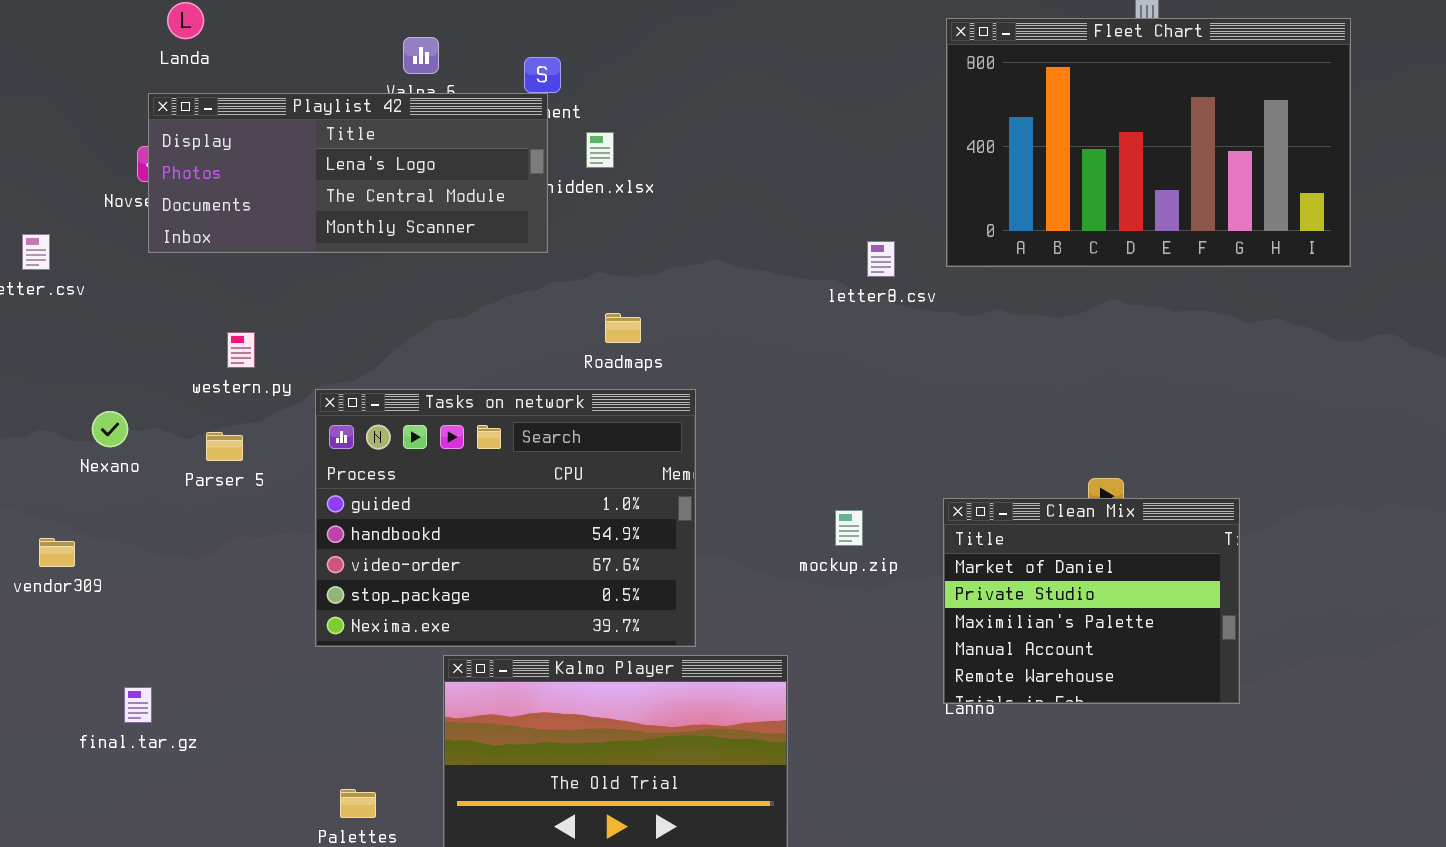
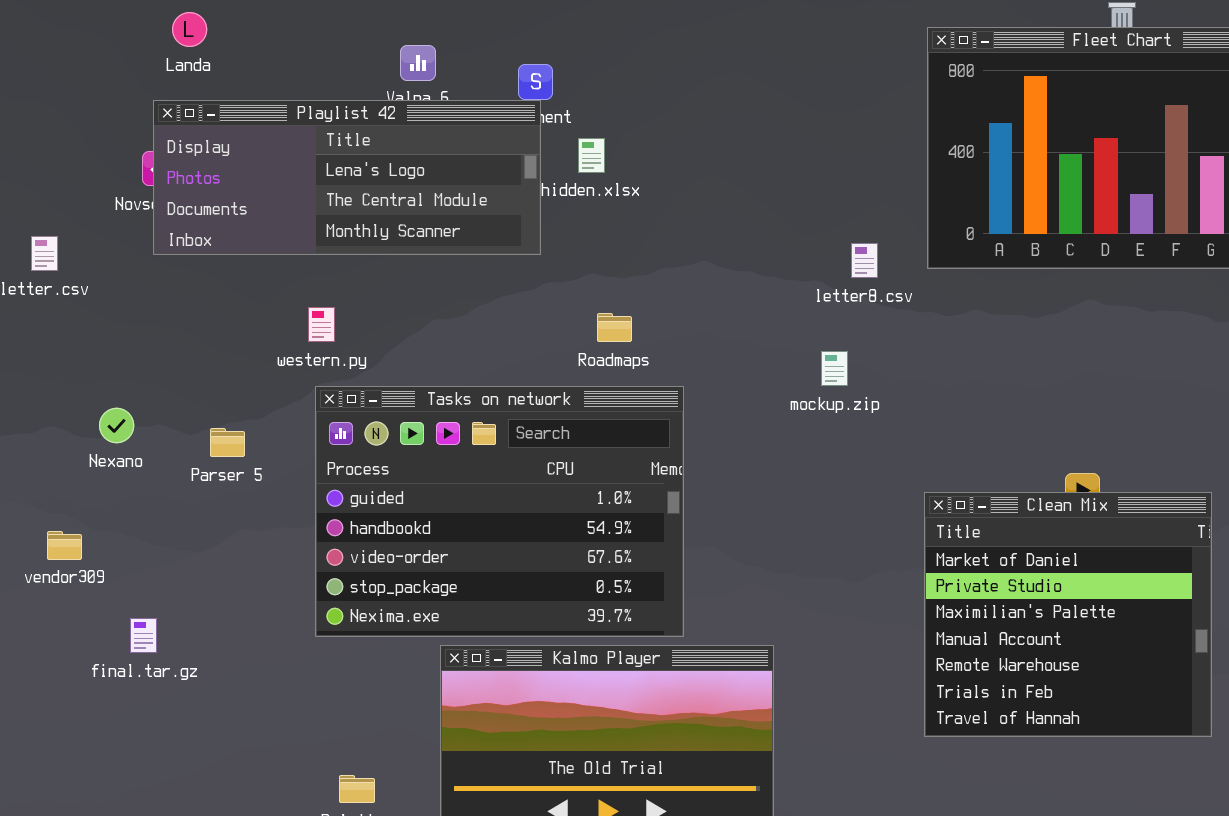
western.py: [227,332,255,368] -> [308,307,335,342], moved
Clean Mix: [943,498,1240,704] -> [924,492,1212,737], resized
mockup.zip: [835,510,863,546] -> [821,351,848,386], moved
final.tar.gz: [124,687,152,723] -> [130,618,157,653], moved

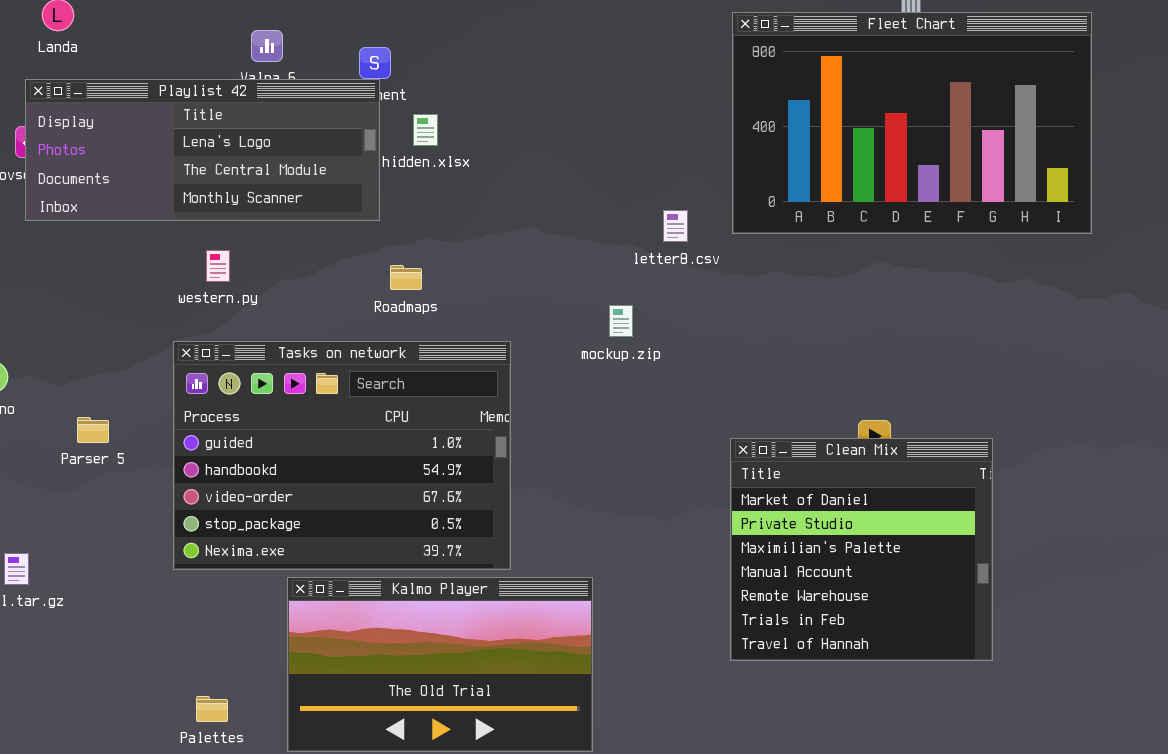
western.py: [308,307,335,342] -> [206,250,230,282], moved
Roadmaps: [597,313,632,342] -> [390,265,422,290], moved
mockup.zip: [821,351,848,386] -> [609,305,633,337], moved
Parser 5: [210,428,245,457] -> [77,417,109,443], moved

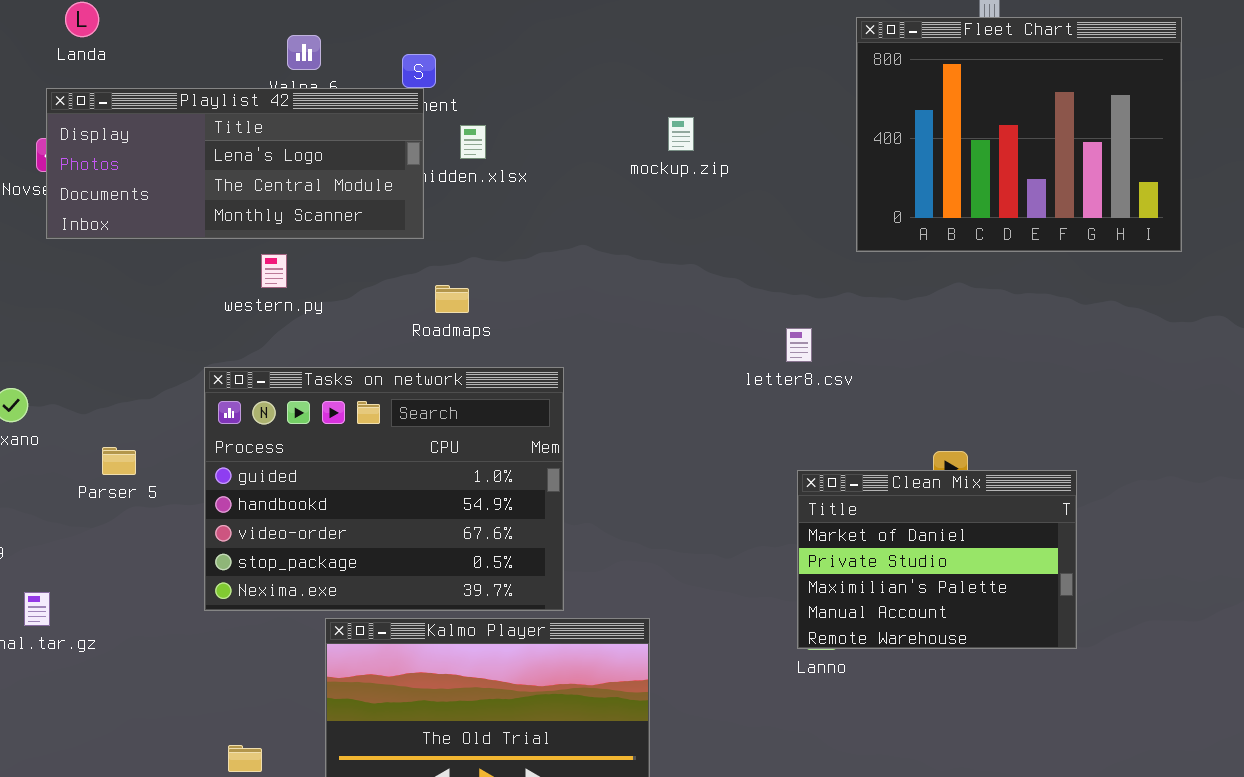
Fleet Chart: [732,12,1092,234] -> [856,17,1182,252], resized
letter8.csv: [663,210,688,242] -> [786,328,812,362], moved
western.py: [206,250,230,282] -> [261,254,287,288], moved
mockup.zip: [609,305,633,337] -> [668,117,694,151], moved
Clean Mix: [730,438,993,661] -> [797,470,1077,649], resized

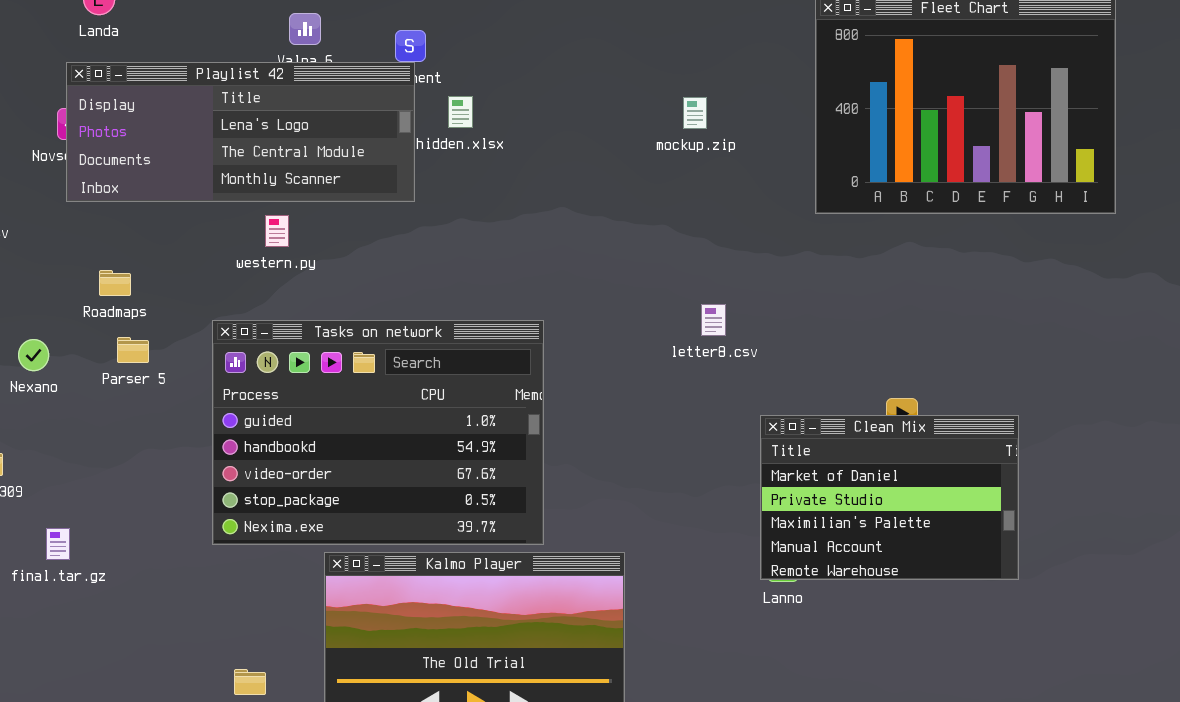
mockup.zip: [668,117,694,151] -> [683,97,707,129], moved
Roadmaps: [435,285,469,313] -> [99,270,131,296], moved
letter8.csv: [786,328,812,362] -> [701,304,726,336], moved
Parser 5: [102,447,136,475] -> [117,337,149,363], moved

